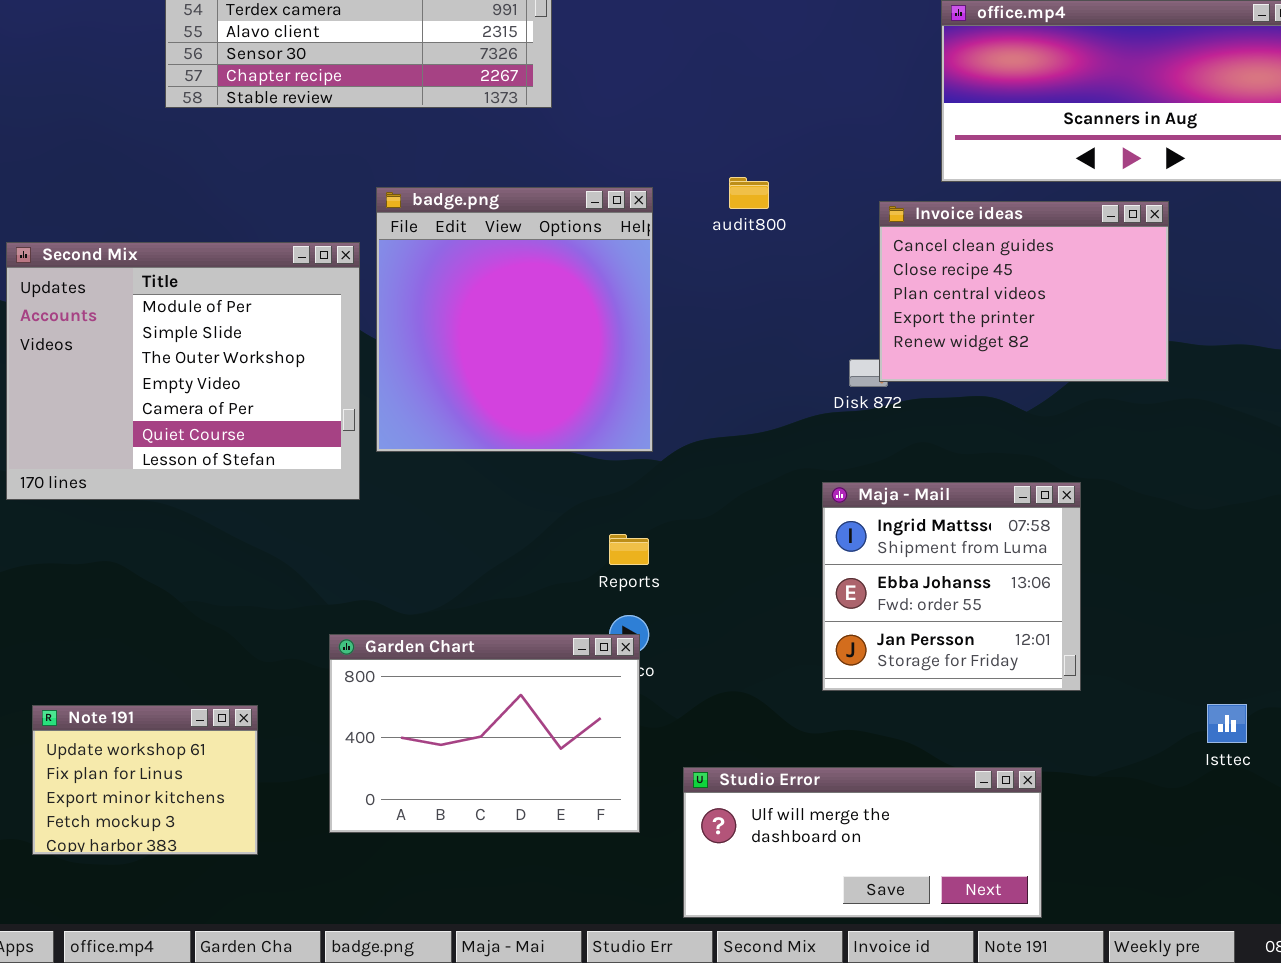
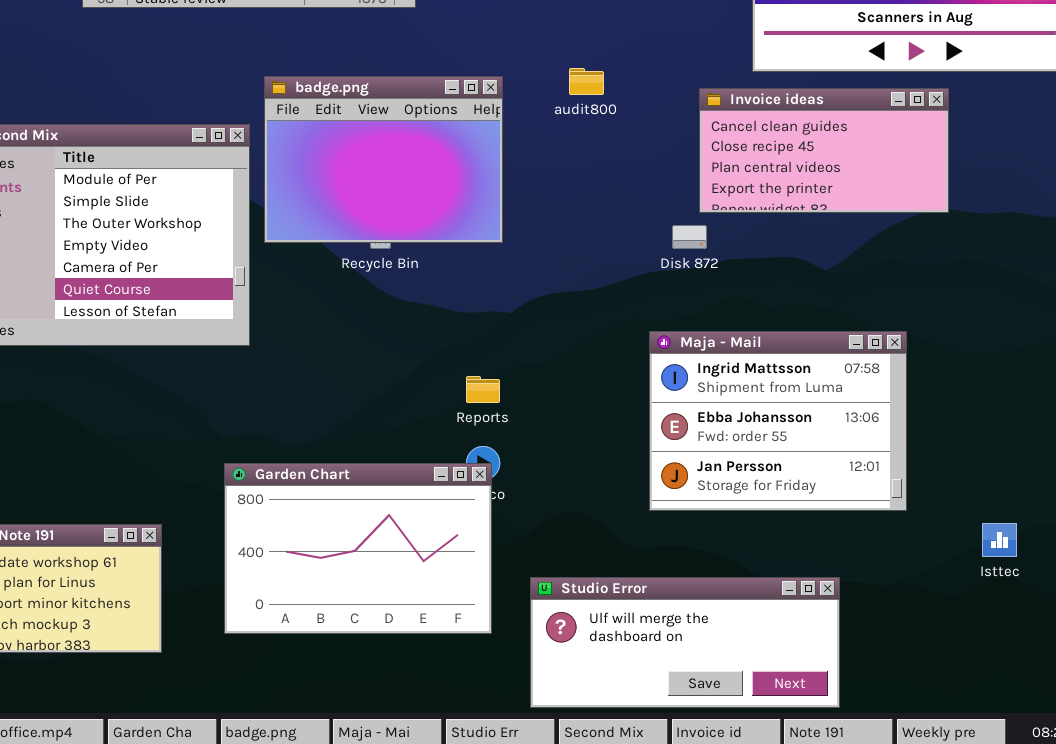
badge.png: [376,187,653,452] -> [264,76,503,243], resized
Invoice ideas: [879,201,1169,382] -> [699,88,949,213], resized
Maja - Mail: [822,482,1081,691] -> [649,331,907,511], resized

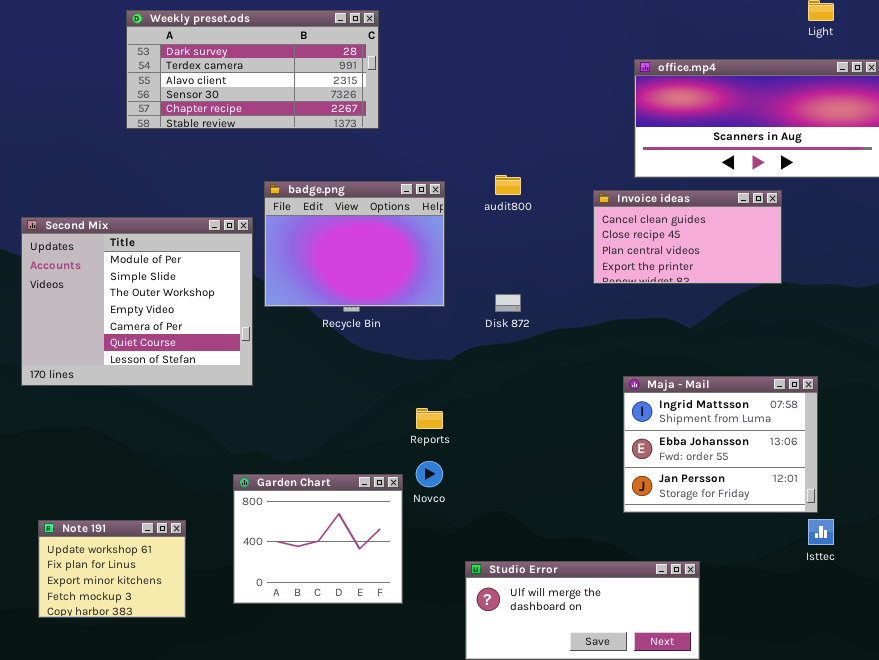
Disk 872: [672,225,707,249] -> [495,294,521,312], moved
Maja - Mail: [649,331,907,511] -> [623,376,818,513], moved
Garden Chart: [224,463,492,634] -> [233,474,403,604], resized

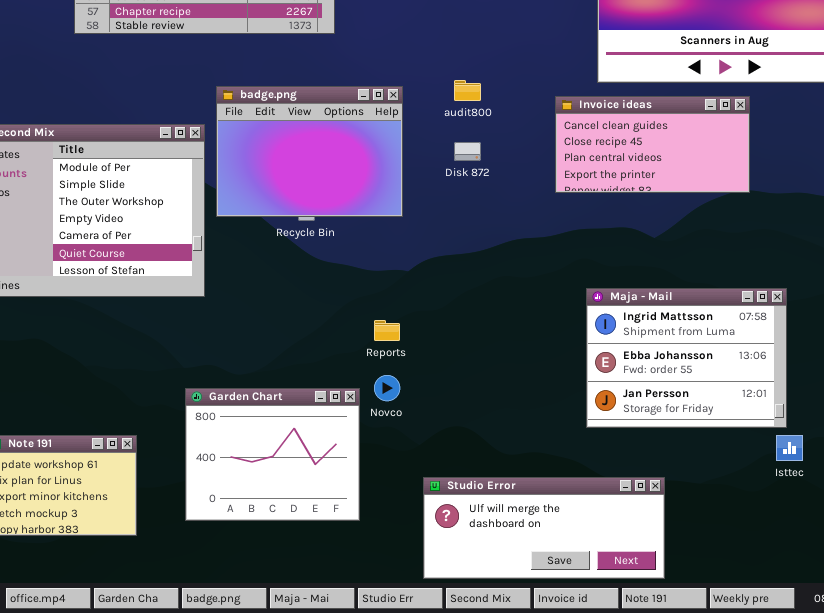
Disk 872: [495,294,521,312] -> [454,142,481,161], moved

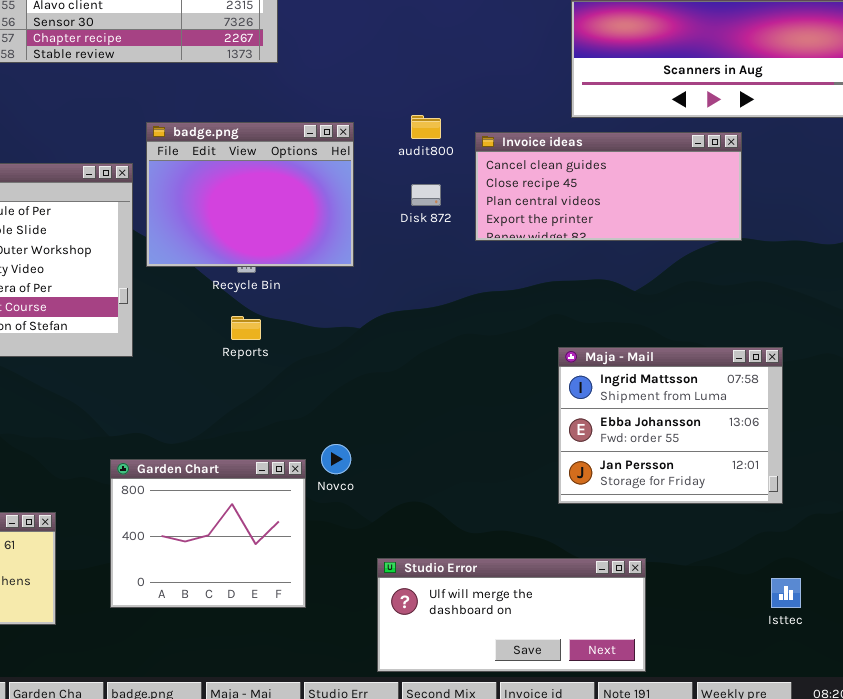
Invoice ideas: [555,96,750,193] -> [475,132,742,241], resized
Reports: [374,320,400,341] -> [231,316,261,340], moved
Isttec: [776,435,803,461] -> [771,578,801,608], moved

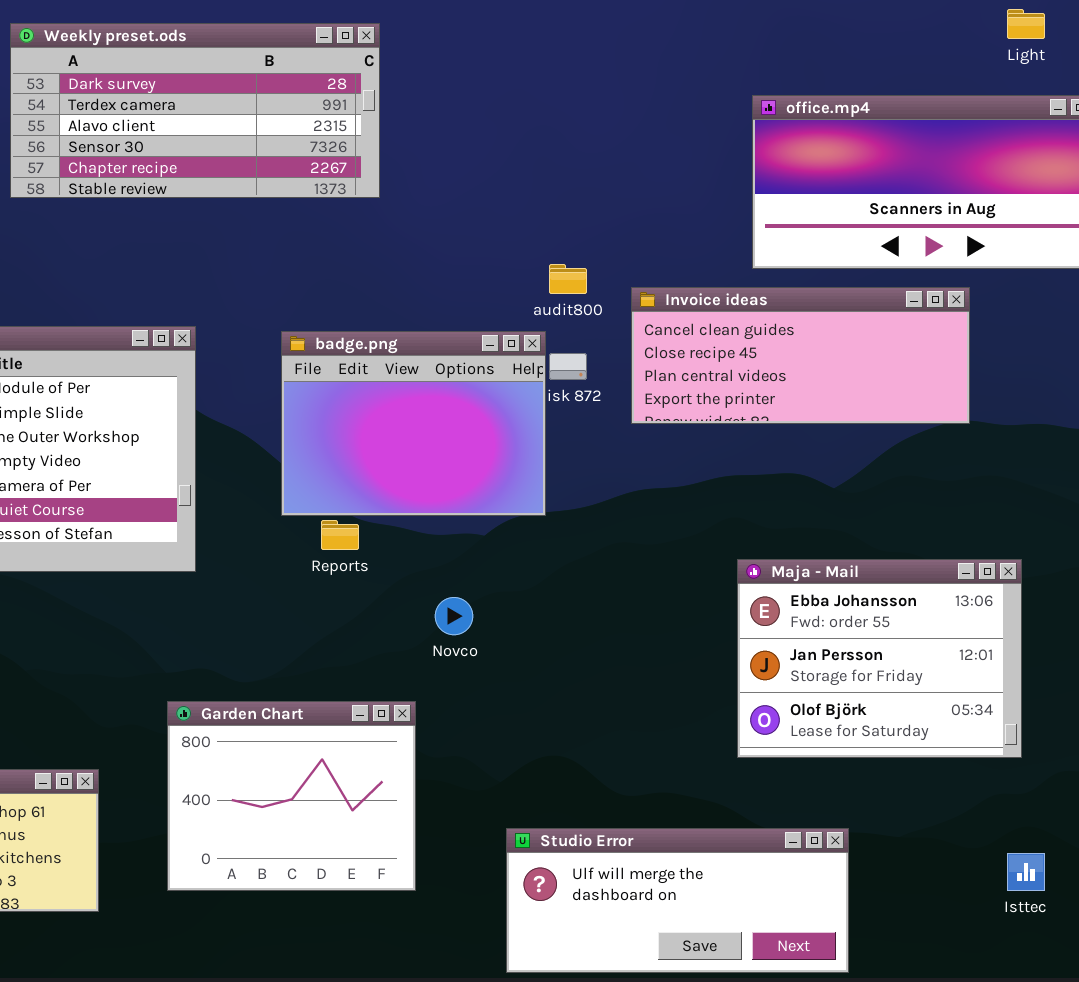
badge.png: [146,122,354,267] -> [281,331,546,516], moved
Maja - Mail: [558,347,783,504] -> [737,559,1022,758], scrolled down 1 row
Novco: [321,444,351,474] -> [435,597,473,635], moved

